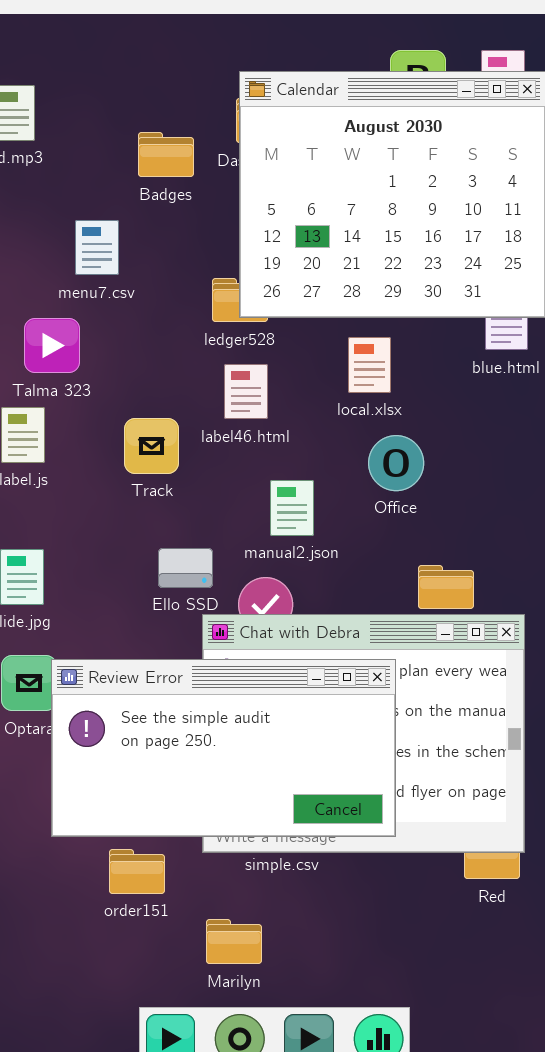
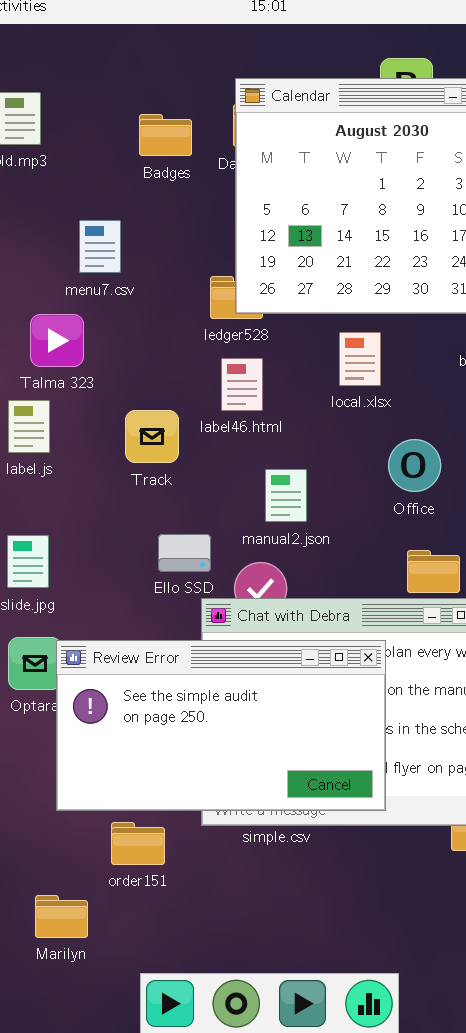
Badges: [138,132,194,177] -> [139,114,192,156], moved
Office: [368,435,424,491] -> [388,439,441,492], moved
Marilyn: [206,919,262,964] -> [35,895,88,938], moved

